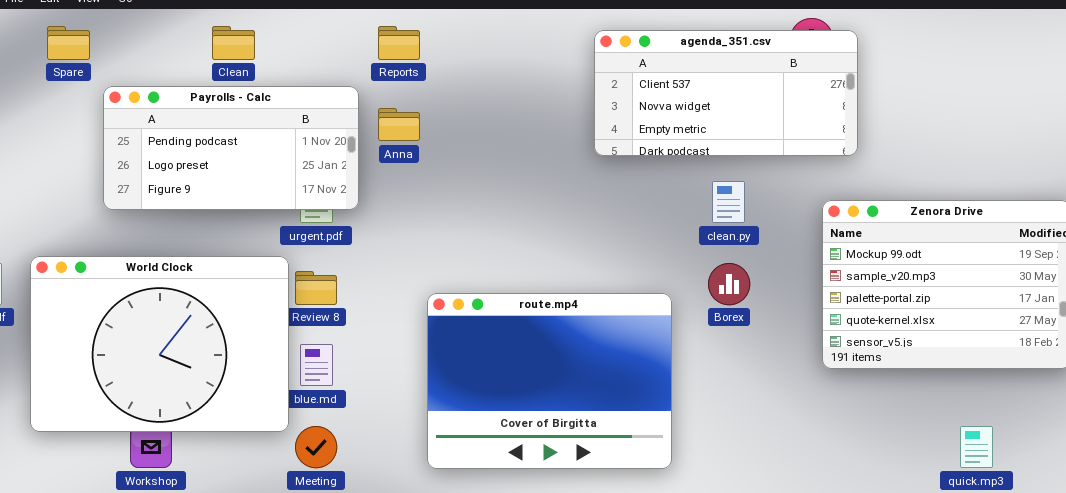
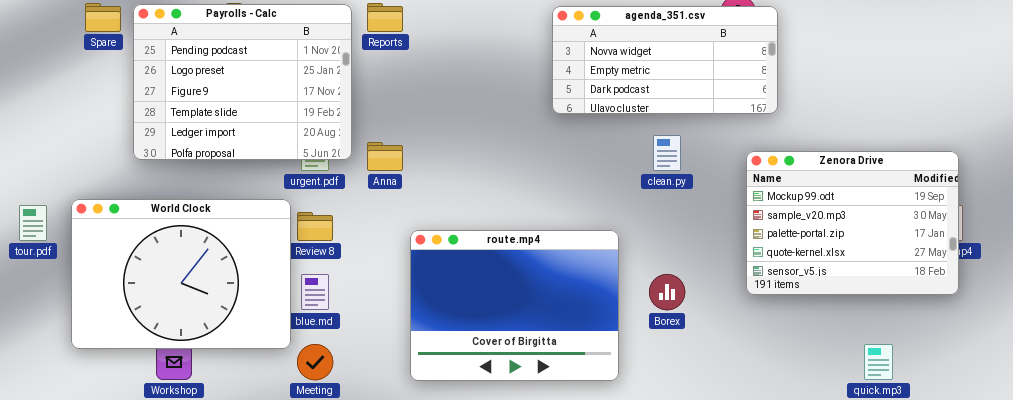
agenda_351.csv: [594,30,858,156] -> [552,6,778,114], scrolled down 1 row
Payrolls - Calc: [103,86,359,210] -> [133,4,352,160], resized
Anna: [378,108,420,141] -> [367,142,403,171], moved
Borex: [708,263,750,305] -> [649,274,685,310], moved

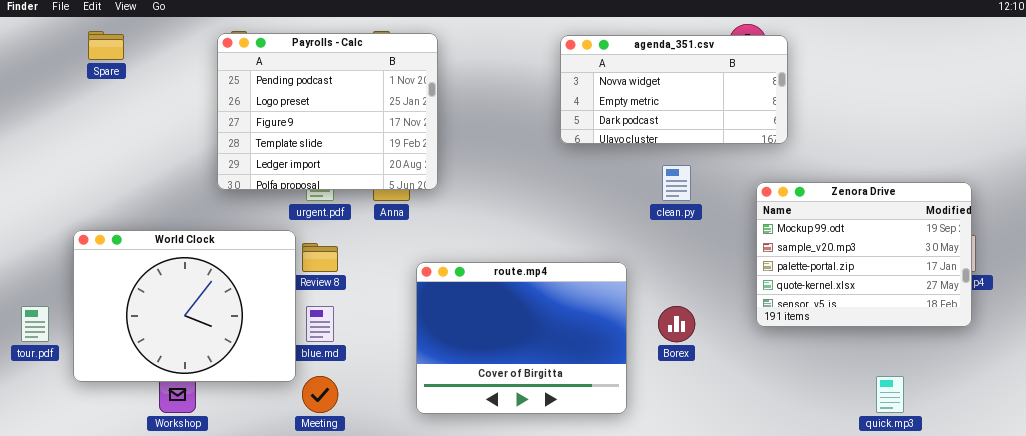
Payrolls - Calc: [133,4,352,160] -> [217,33,438,190], moved
tour.pdf: [19,205,47,241] -> [21,306,49,342], moved

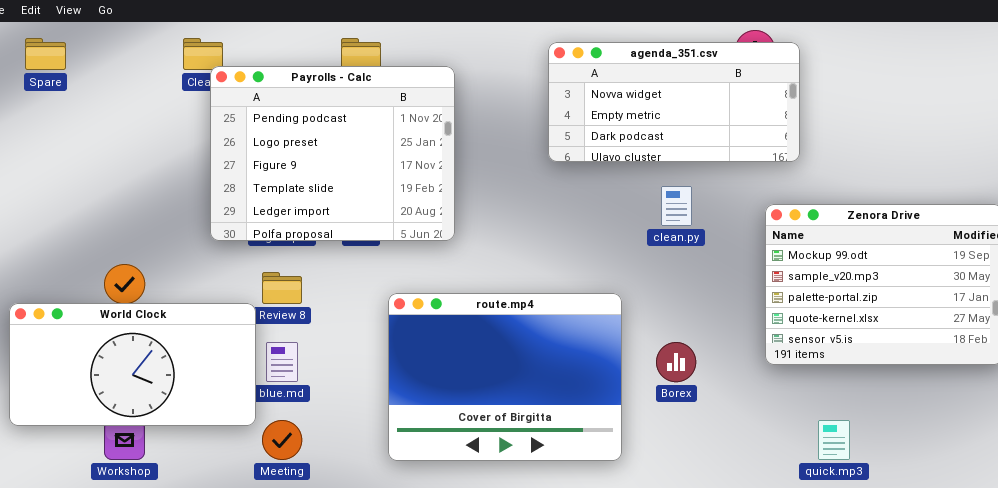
Payrolls - Calc: [217,33,438,190] -> [210,66,455,241], moved
World Clock: [73,230,296,382] -> [9,303,256,426], resized
quick.mp3: [876,376,904,413] -> [818,420,850,460], moved

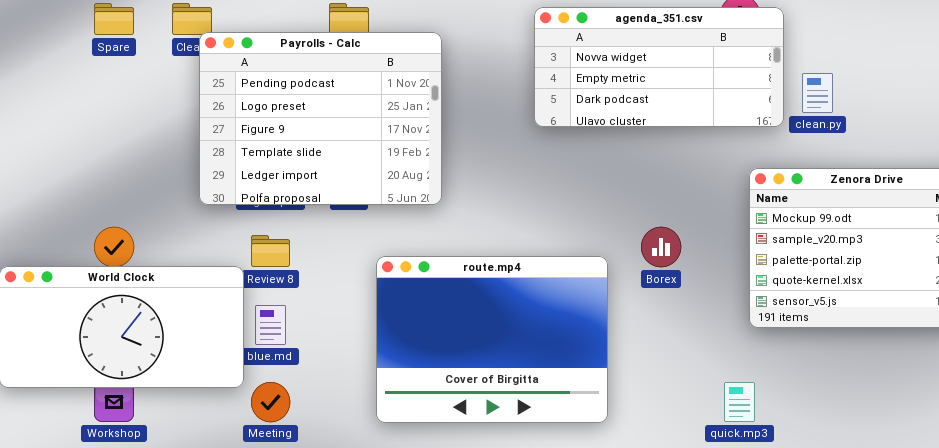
Spare: [25,38,66,70] -> [94,3,134,35], moved
clean.py: [661,186,692,226] -> [802,73,833,113], moved
Borex: [656,342,696,382] -> [641,227,681,267], moved
quick.mp3: [818,420,850,460] -> [724,382,755,422], moved

